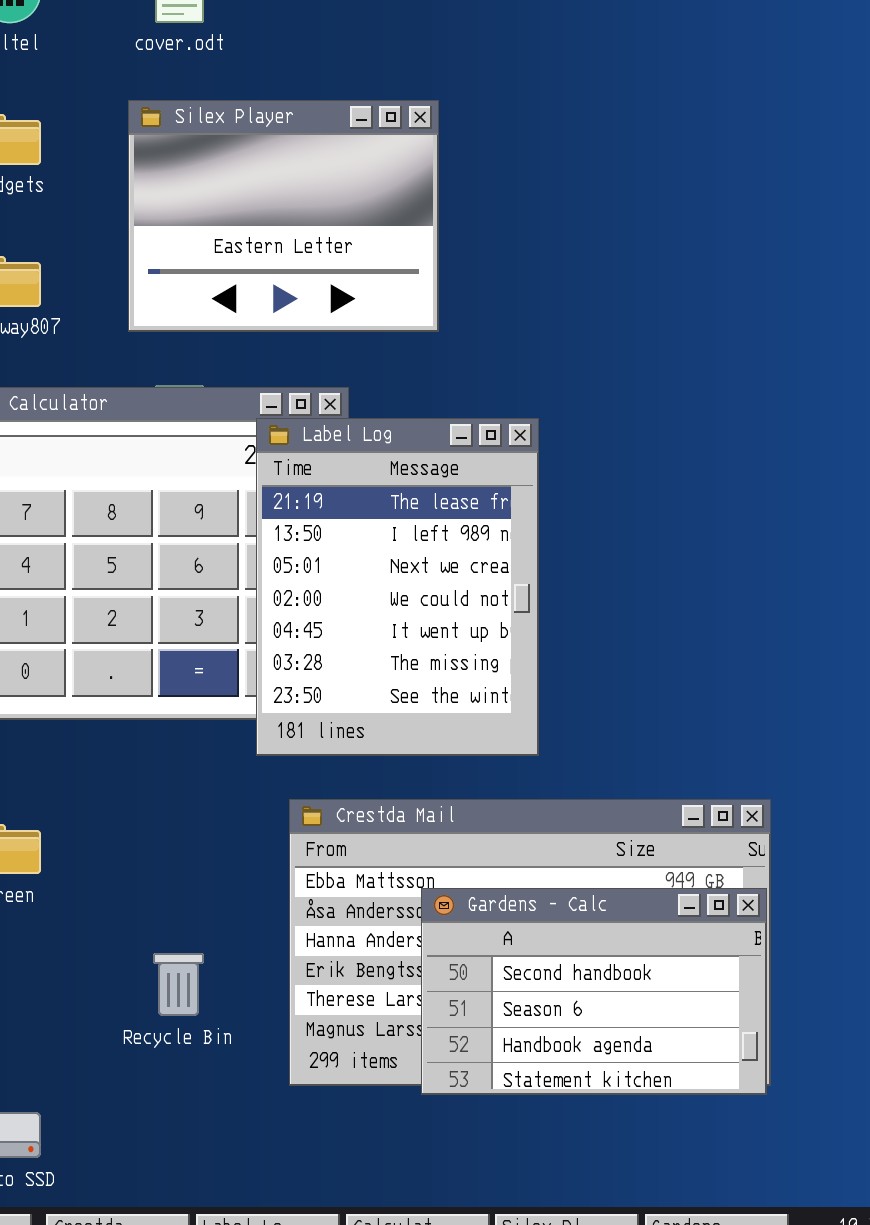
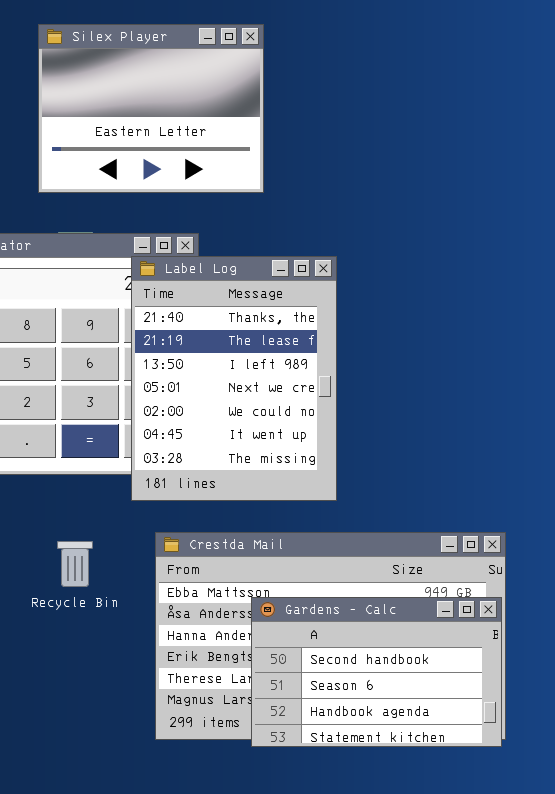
Label Log: [256,418,539,756] -> [131,256,337,501], scrolled up 1 row
Recycle Bin: [153,953,204,1016] -> [57,541,93,587], moved

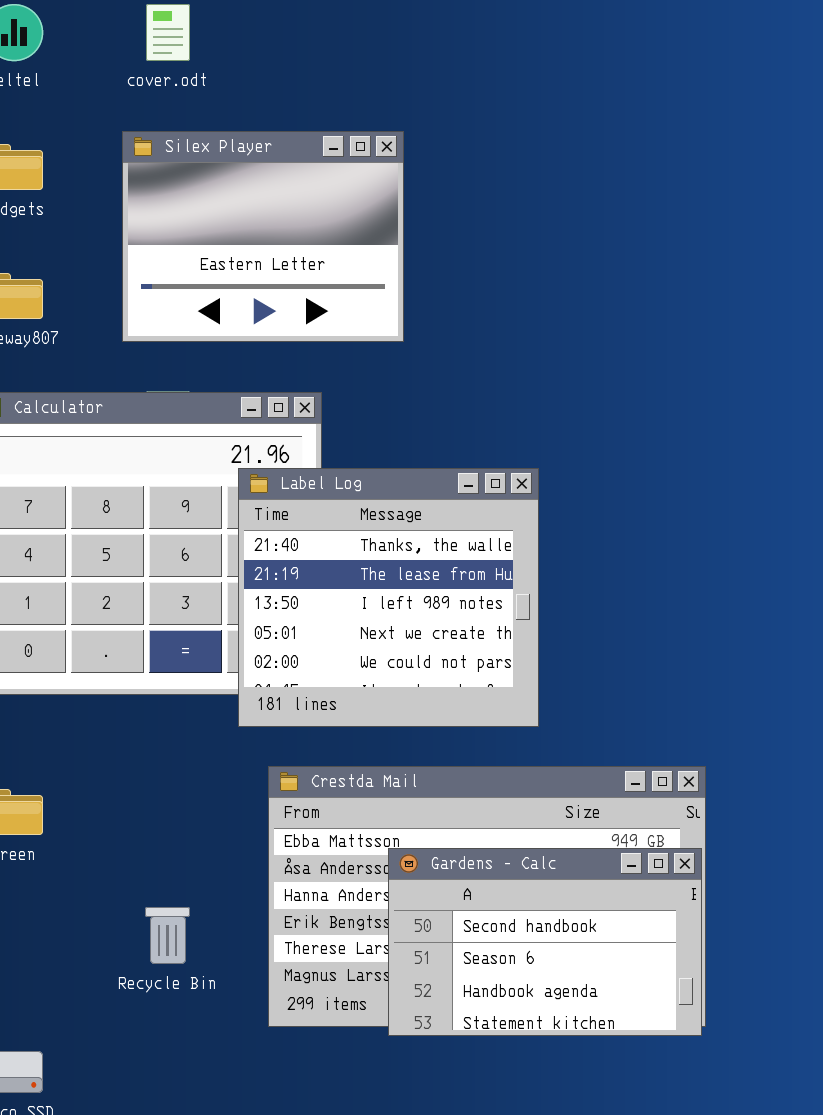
Label Log: [131,256,337,501] -> [238,468,539,727], resized
Recycle Bin: [57,541,93,587] -> [145,907,190,964], moved

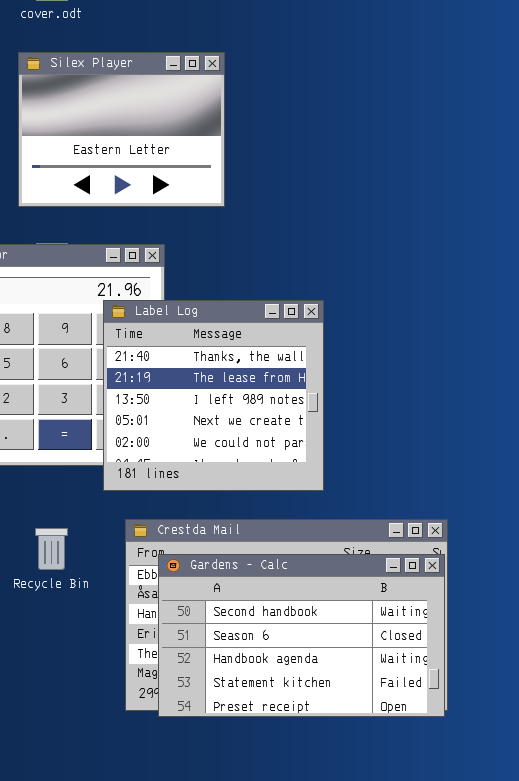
Gardens - Calc: [388,848,702,1036] -> [158,554,445,717], resized
Recycle Bin: [145,907,190,964] -> [35,528,68,570], moved

